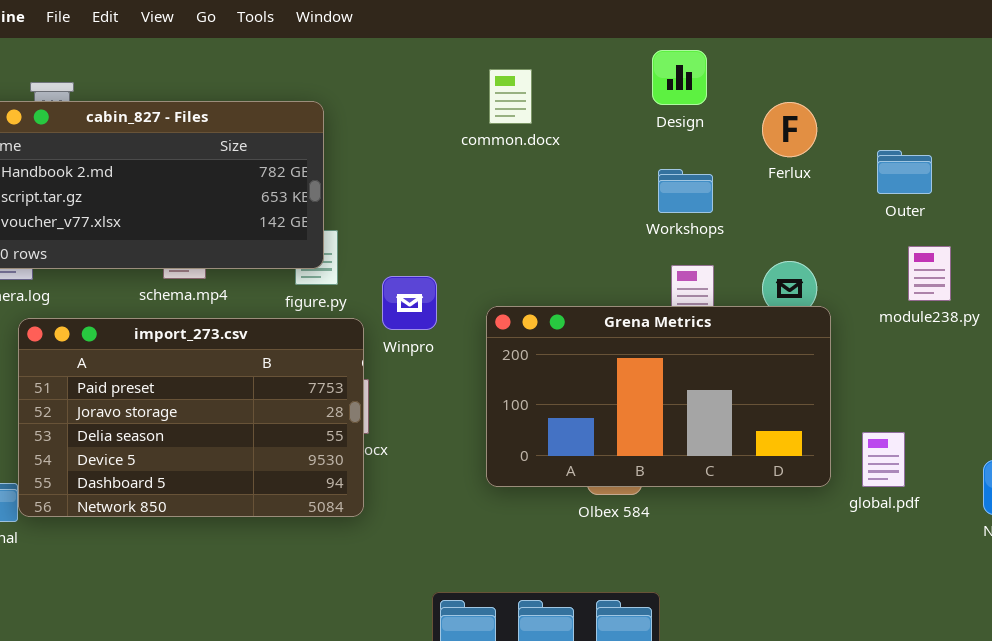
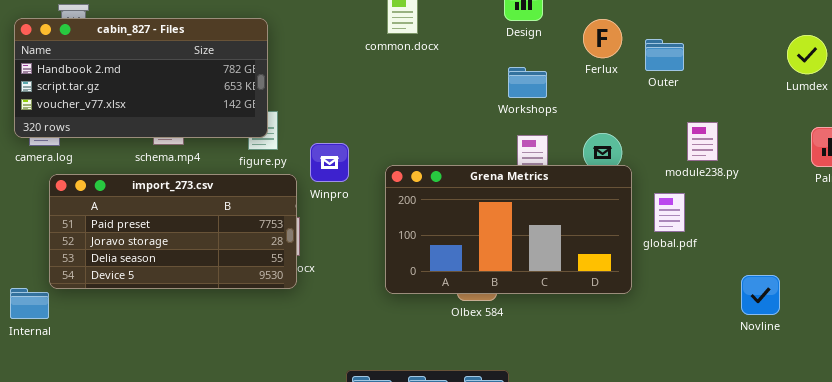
Outer: [877,150,932,194] -> [645,39,684,71], moved
import_273.csv: [18,318,364,517] -> [49,174,297,289], resized
global.pdf: [862,432,905,487] -> [654,193,685,232], moved

